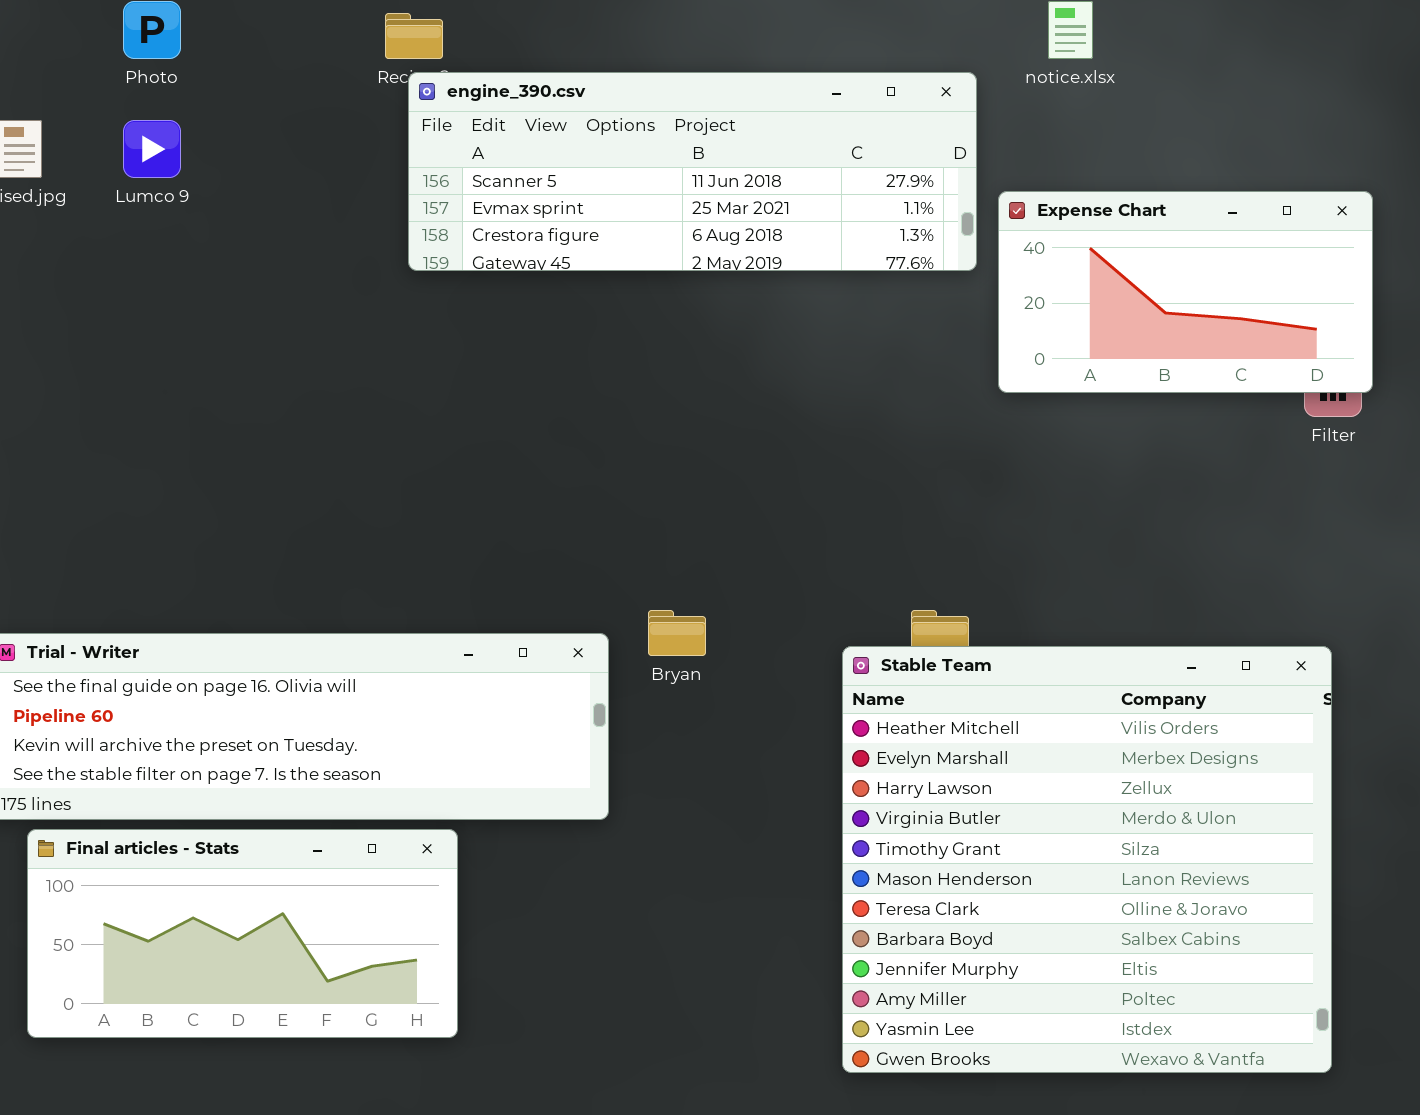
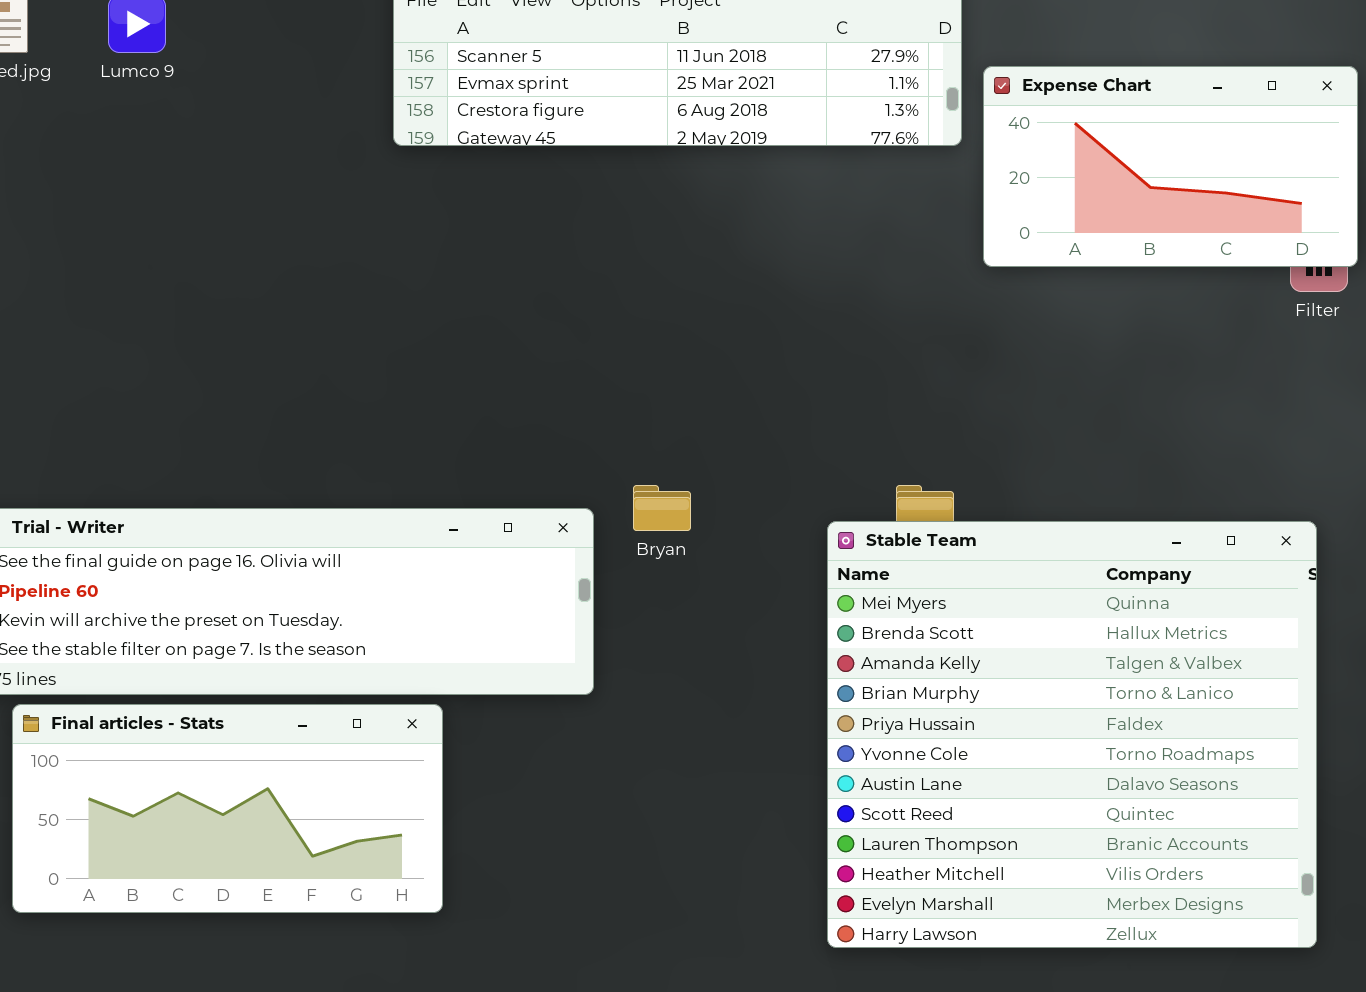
Stable Team: [842,646,1332,1073] -> [827,521,1317,948], scrolled up 9 rows

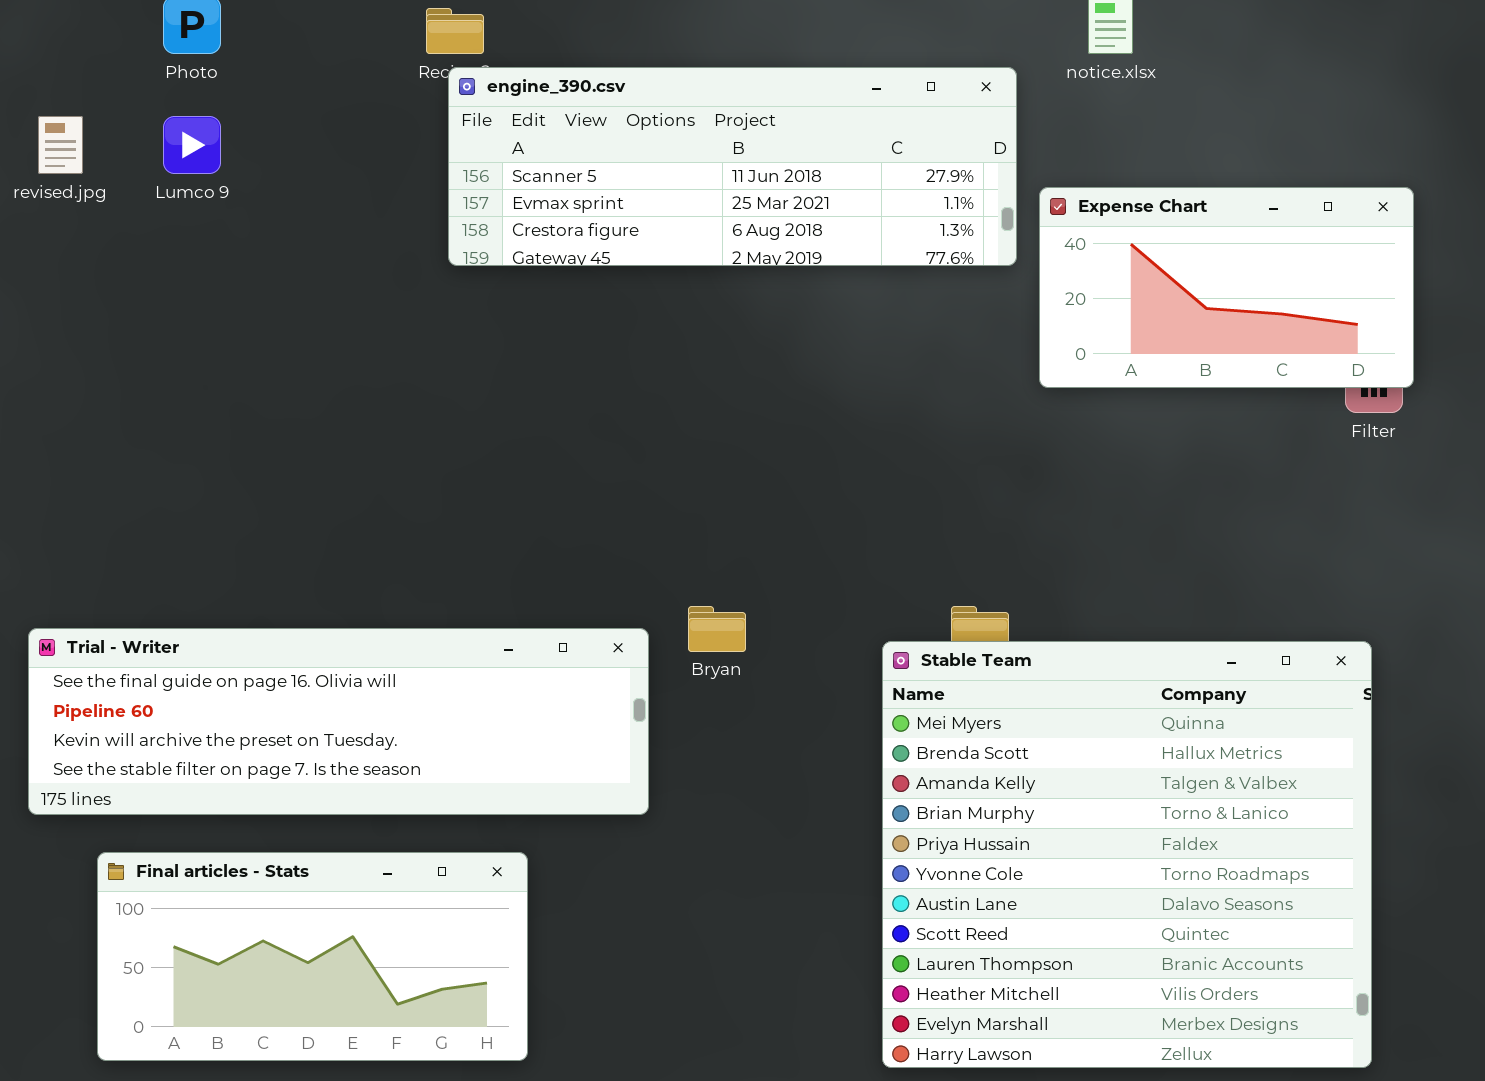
Final articles - Stats: [12,704,443,913] -> [97,852,528,1061], moved

